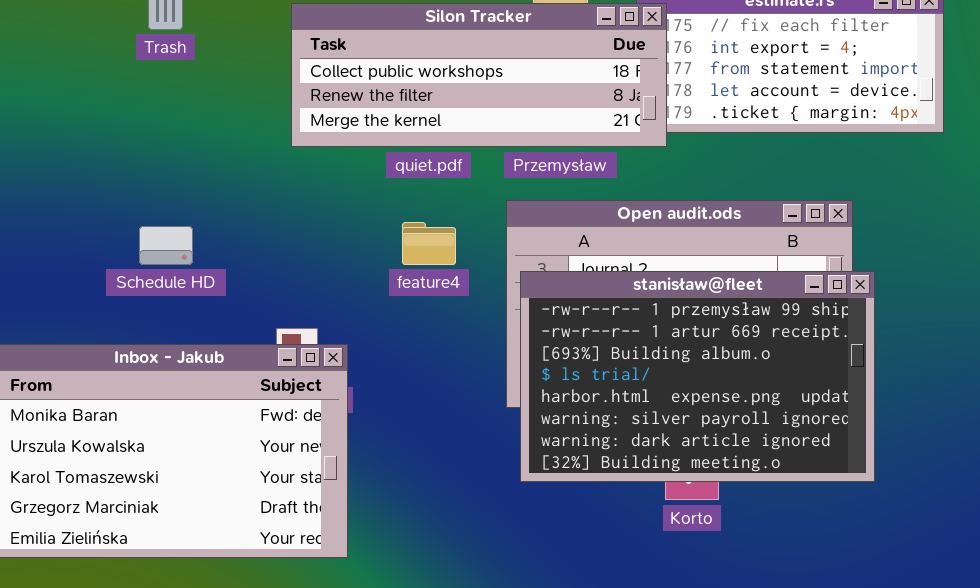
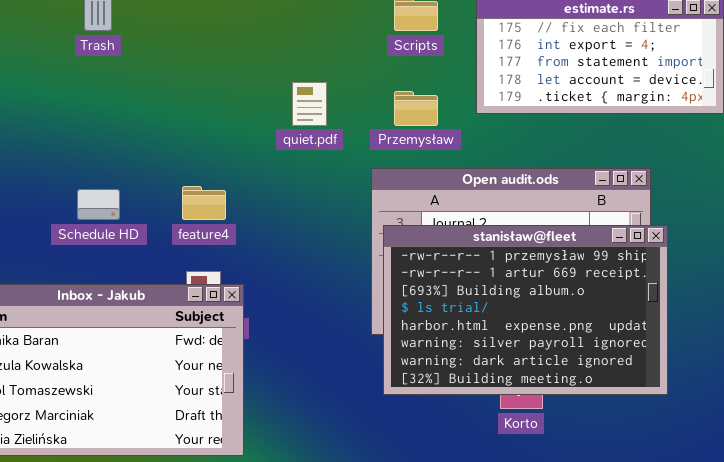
Silon Tracker: [291,3,667,147] -> none, closed
feature4: [402,222,456,265] -> [182,186,226,220], moved

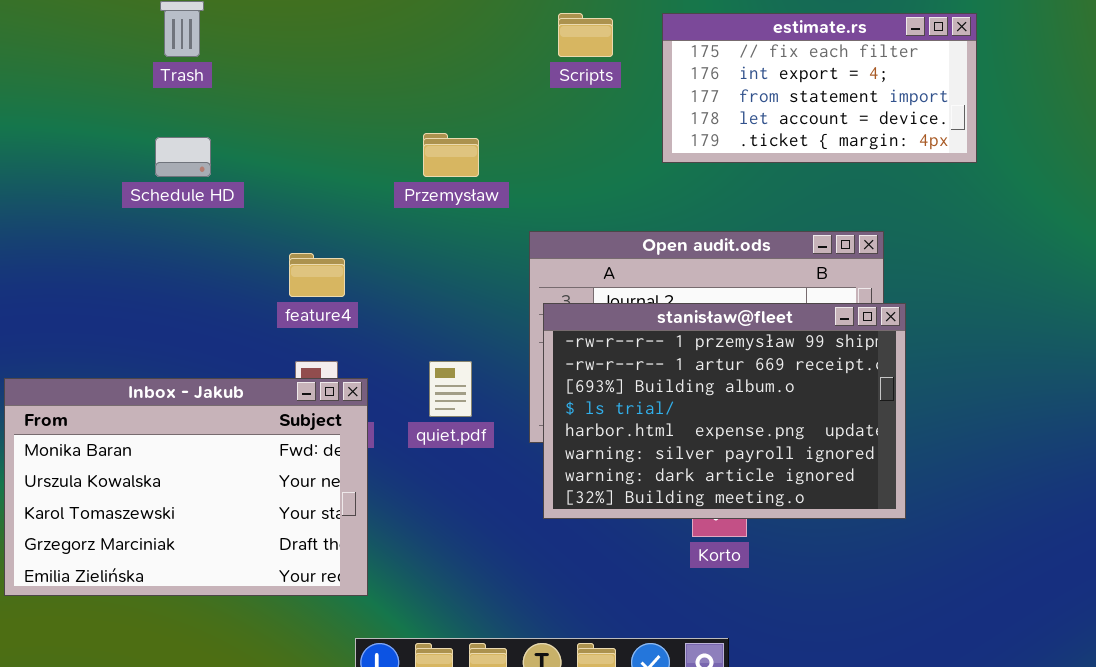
quiet.pdf: [292,82,327,126] -> [429,361,472,417], moved
Przemysław: [394,91,438,126] -> [423,133,479,177], moved
Schedule HD: [77,189,120,220] -> [155,137,211,177], moved

